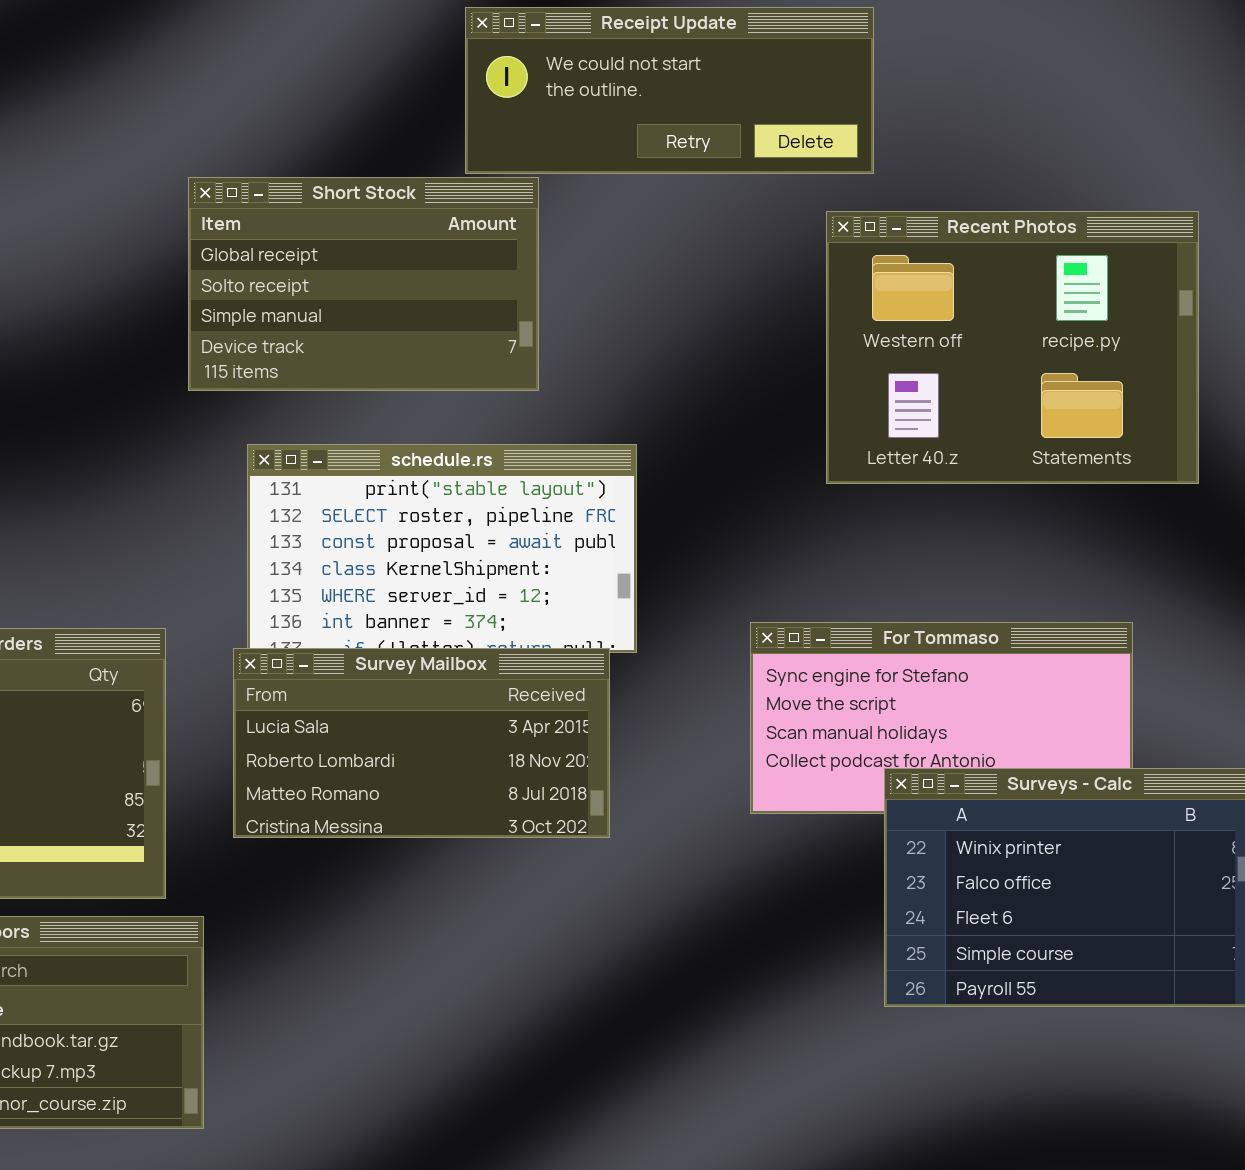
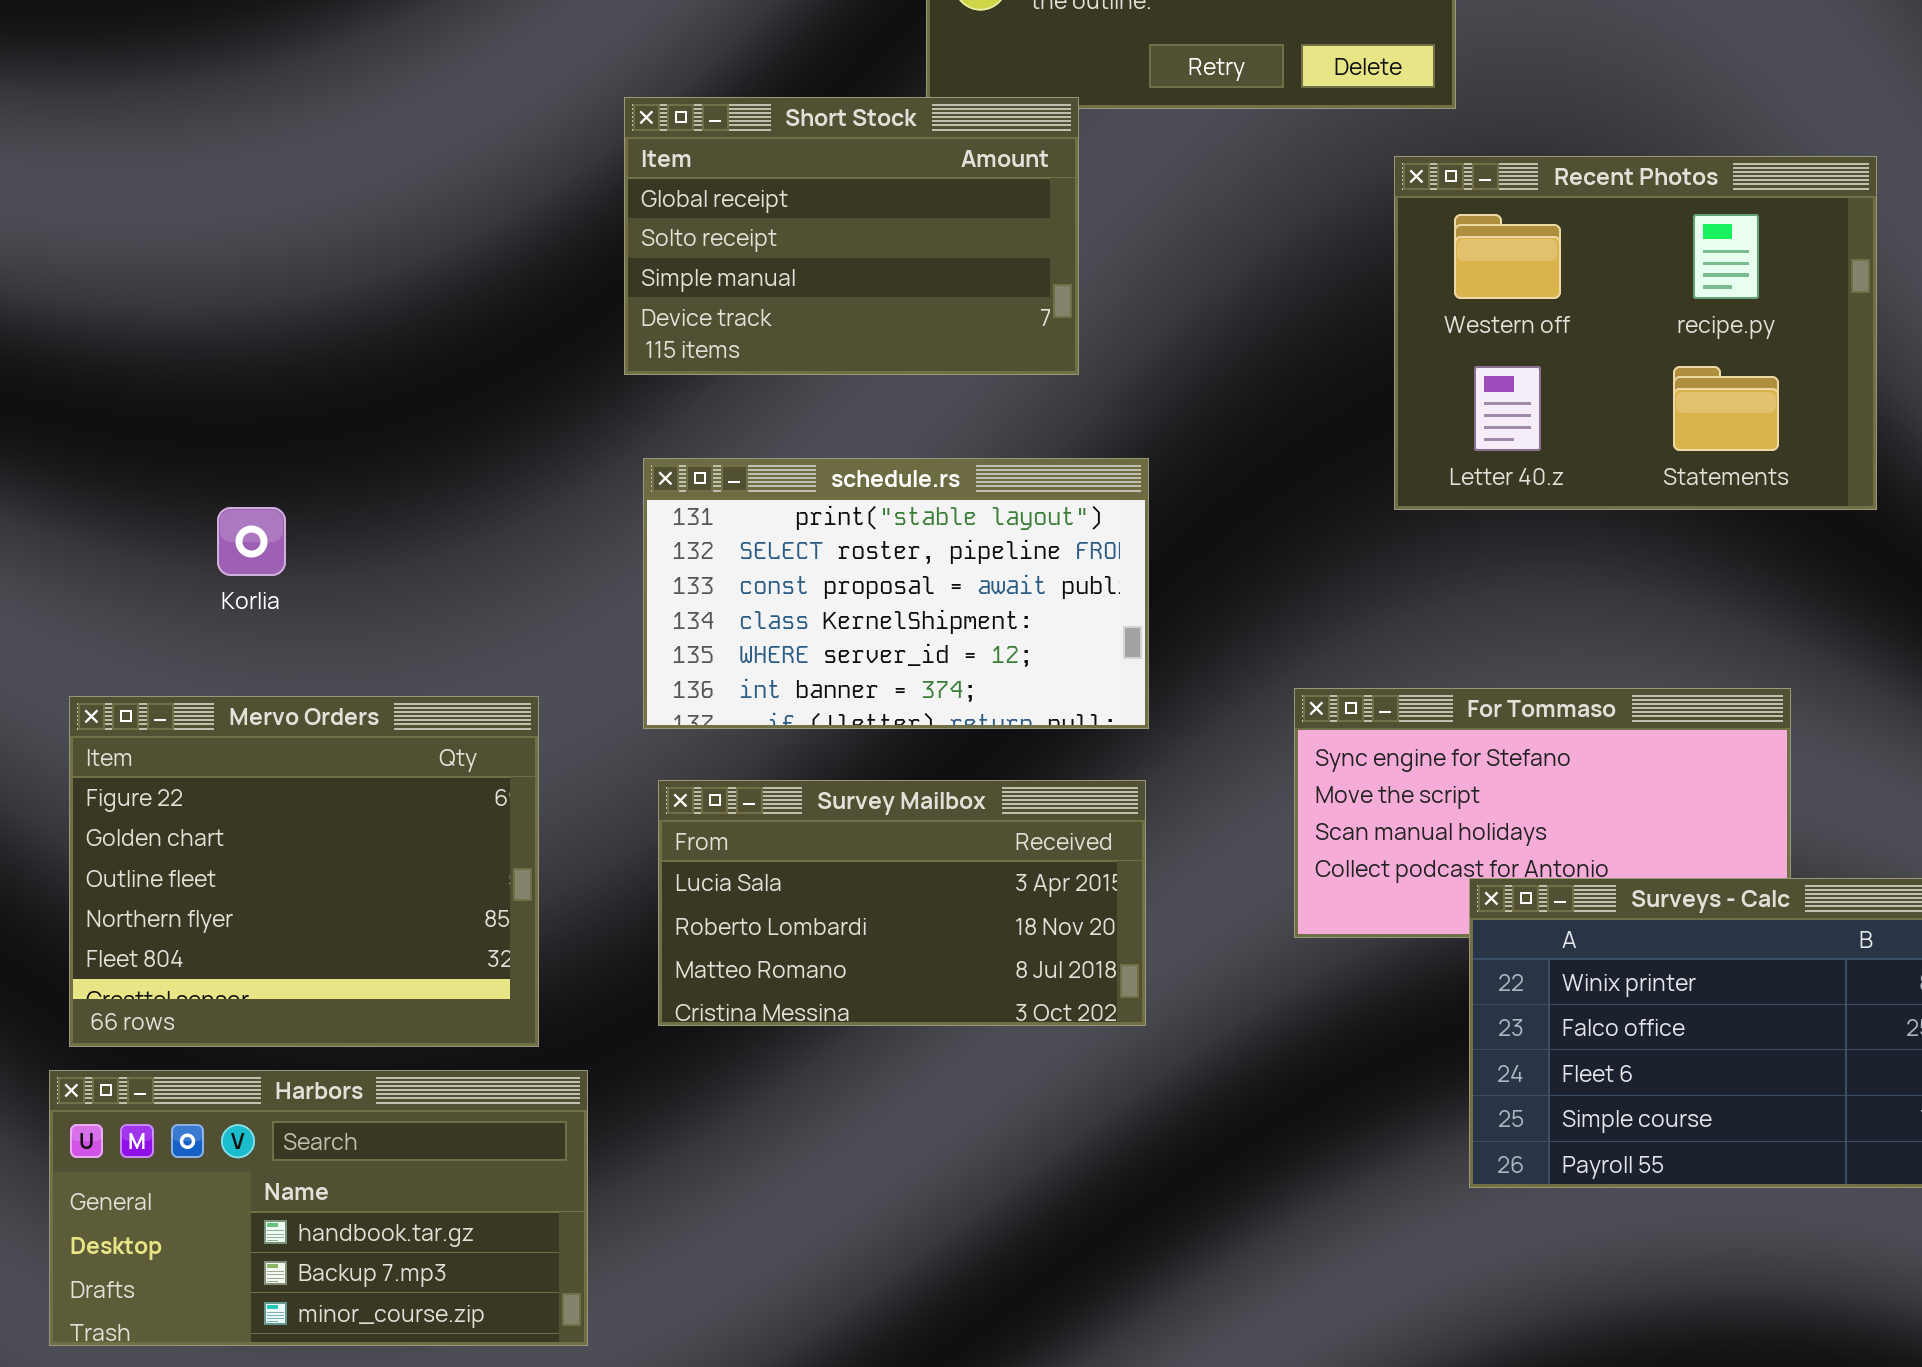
Short Stock: [188,177,539,391] -> [624,97,1079,375], moved
Survey Mailbox: [233,648,610,838] -> [658,780,1146,1026], moved

